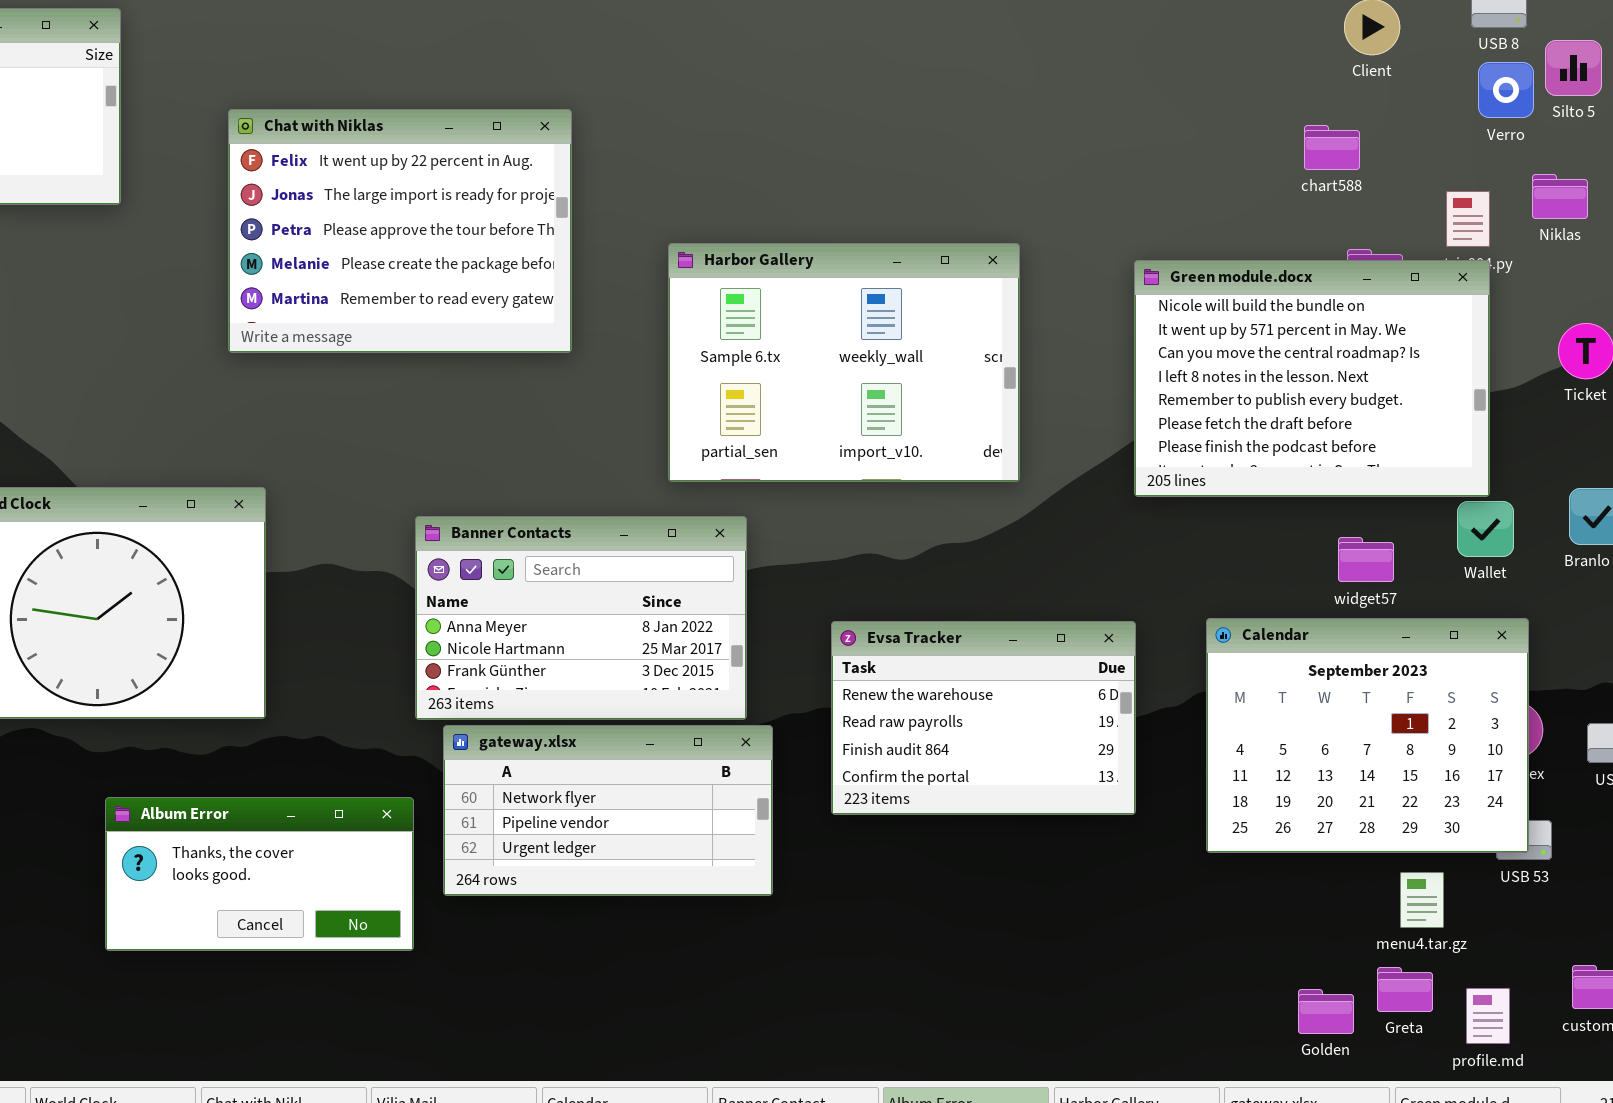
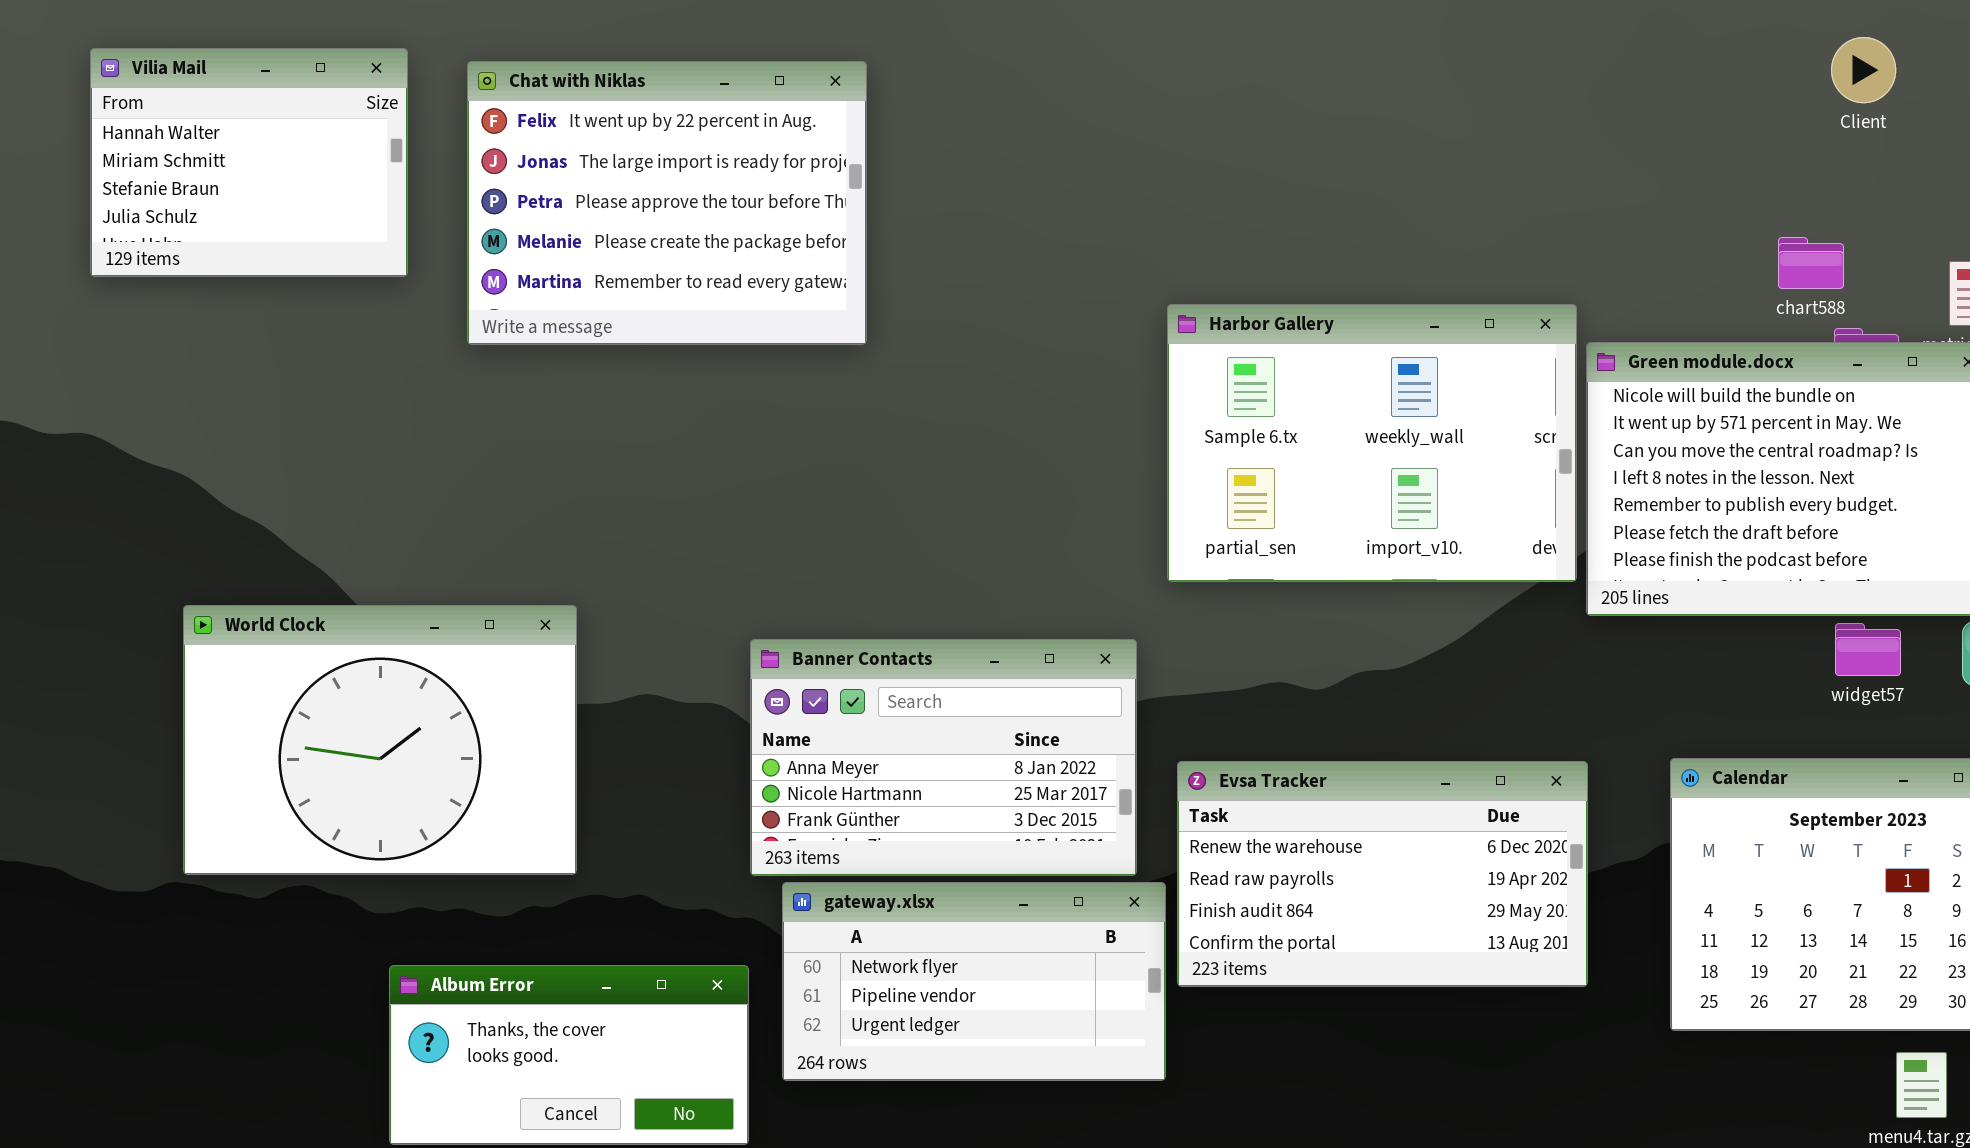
Chat with Niklas: [228,109,572,353] -> [467,61,867,345], moved
chart588: [1304,125,1360,170] -> [1778,237,1844,289], moved
Harbor Gallery: [668,243,1020,482] -> [1167,304,1577,582], moved
widget57: [1338,537,1394,582] -> [1835,623,1901,676], moved
Evsa Tracker: [831,621,1136,815] -> [1177,761,1588,987], resized

